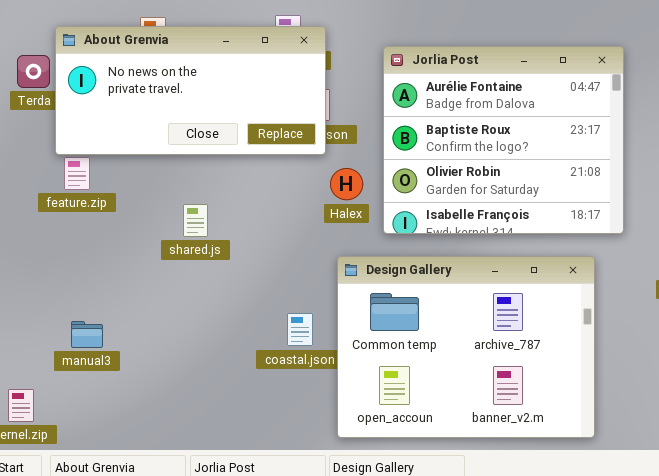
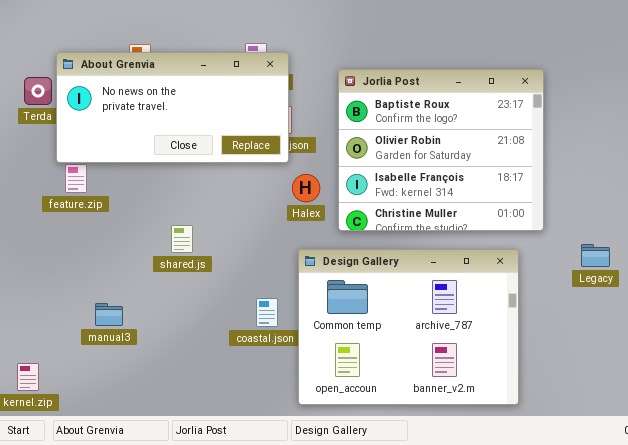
Jorlia Post: [383,46,624,234] -> [338,69,544,231], scrolled down 1 row
shared.js: [183,204,208,237] -> [171,225,193,253], moved
manual3: [71,321,103,348] -> [95,303,123,326], moved

